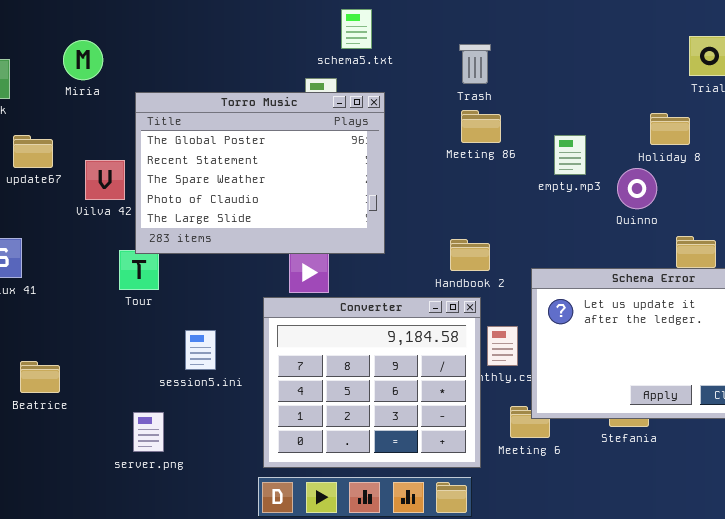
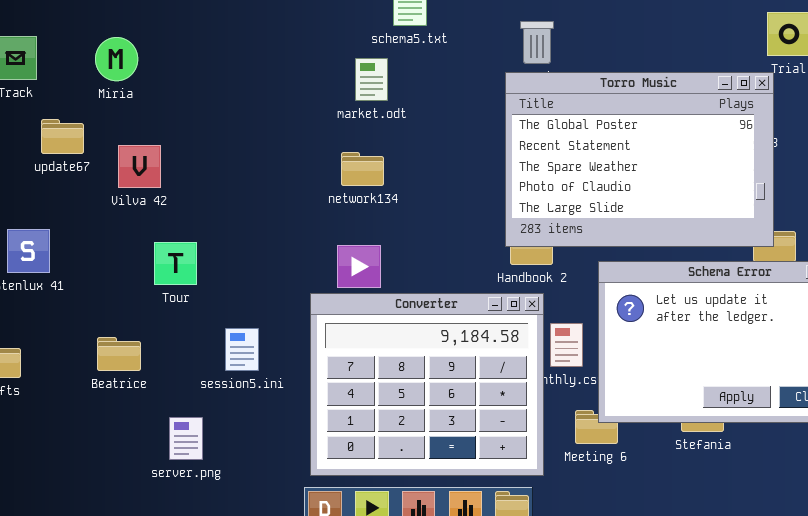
Miria: [63,40,103,80] -> [95,37,138,81], moved
Torro Music: [135,92,385,254] -> [505,72,774,247], moved
Beatrice: [20,361,60,393] -> [97,337,141,371], moved

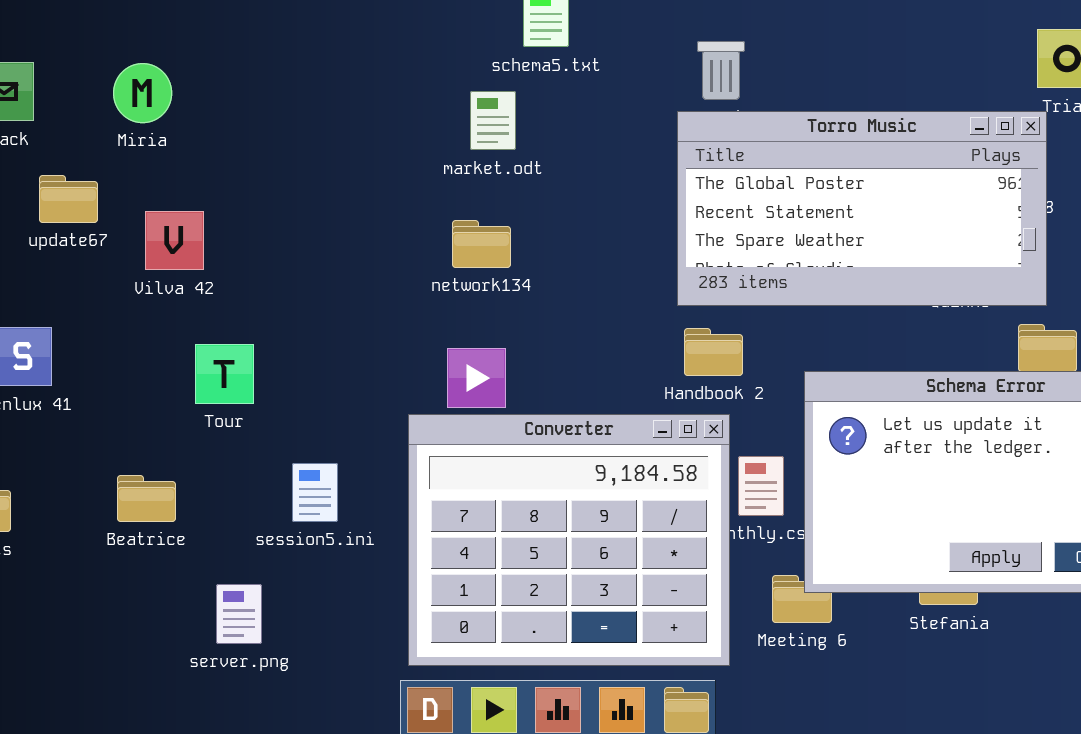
Torro Music: [505,72,774,247] -> [677,111,1047,306], resized

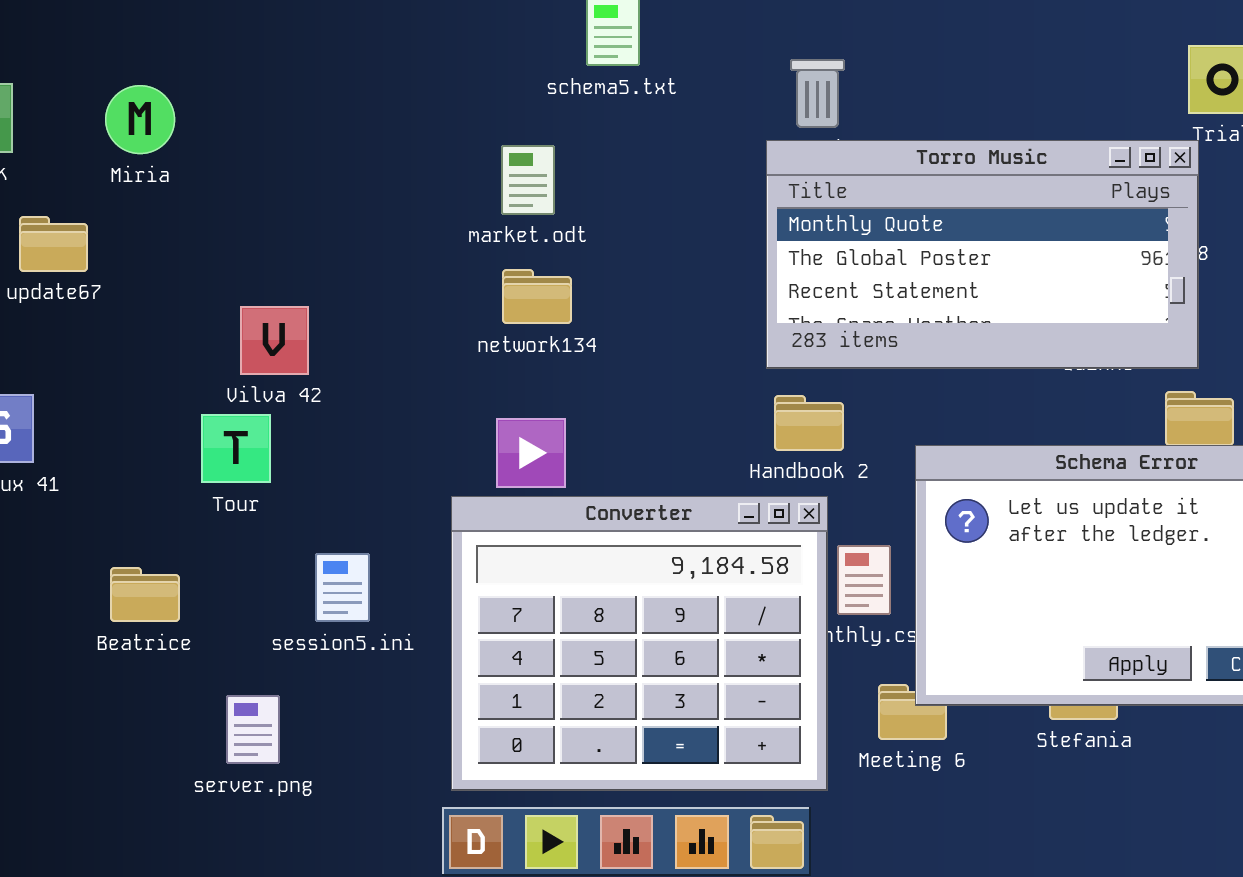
market.odt: [470,91,516,150] -> [501,145,555,215], moved
Torro Music: [677,111,1047,306] -> [766,140,1199,369], scrolled up 1 row
Vilva 42: [145,211,204,270] -> [240,306,309,375], moved

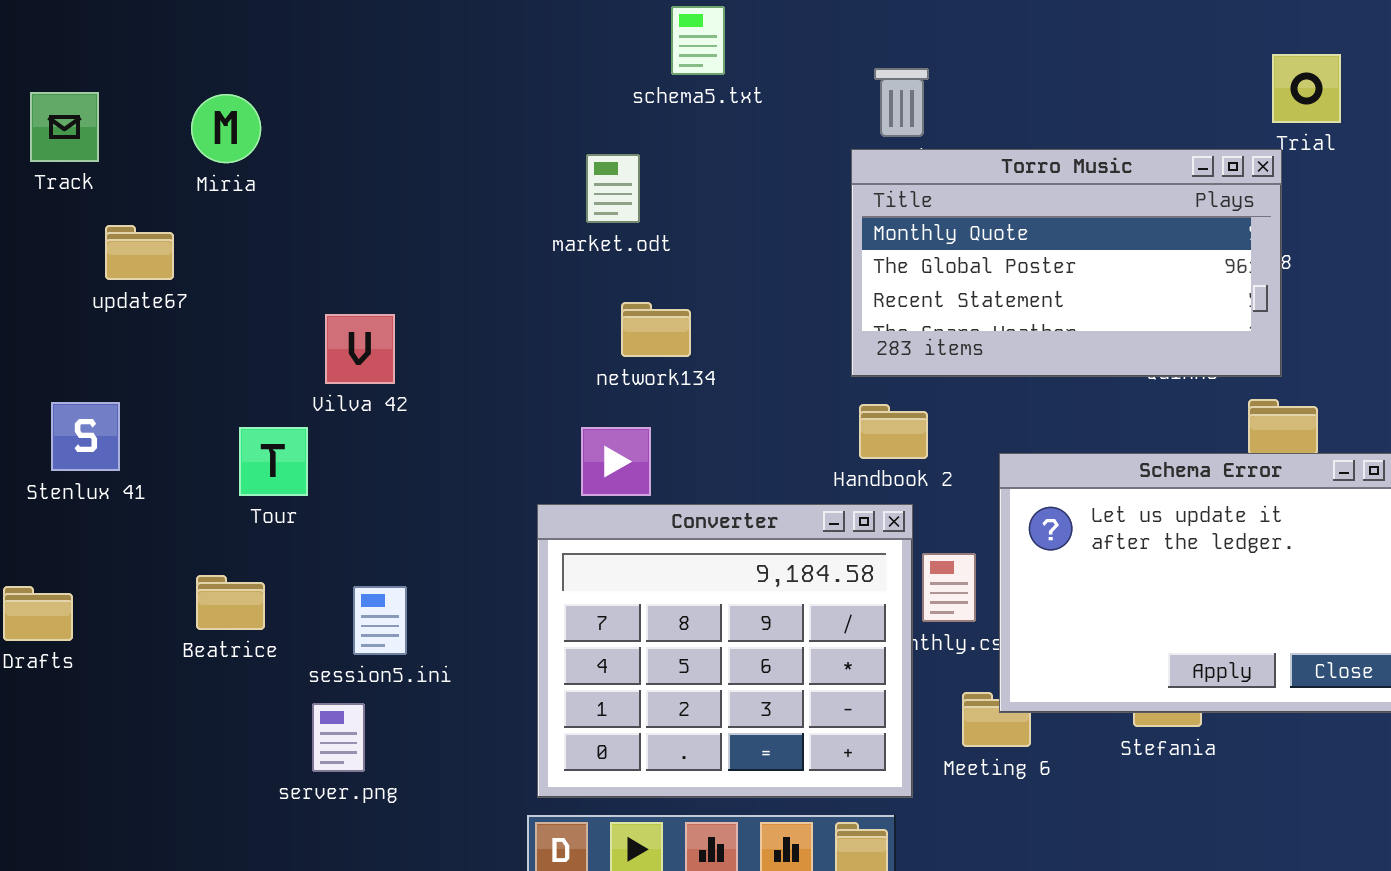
network134: [502,269,572,324] -> [621,302,691,357], moved
Tour: [201,414,271,483] -> [239,427,308,496], moved
session5.ini: [315,553,370,622] -> [353,586,407,655], moved

